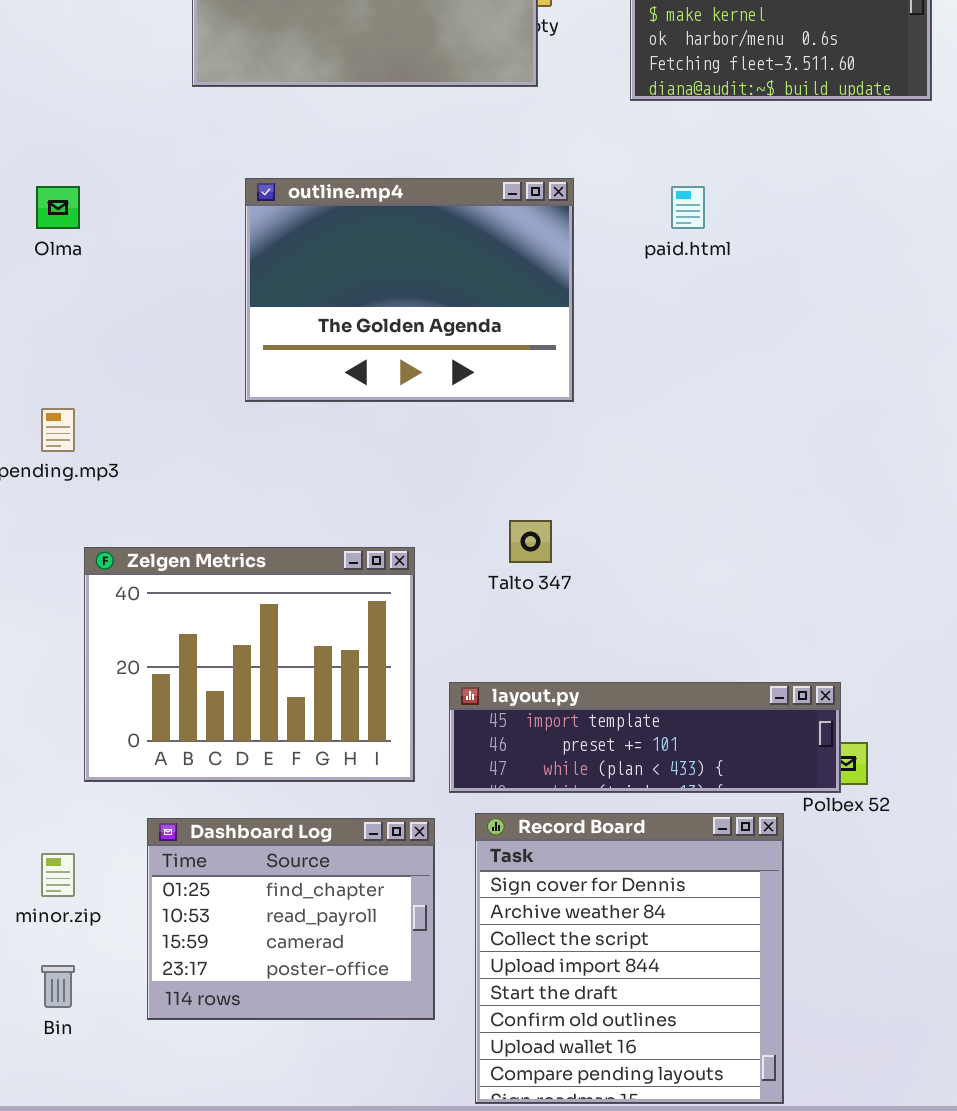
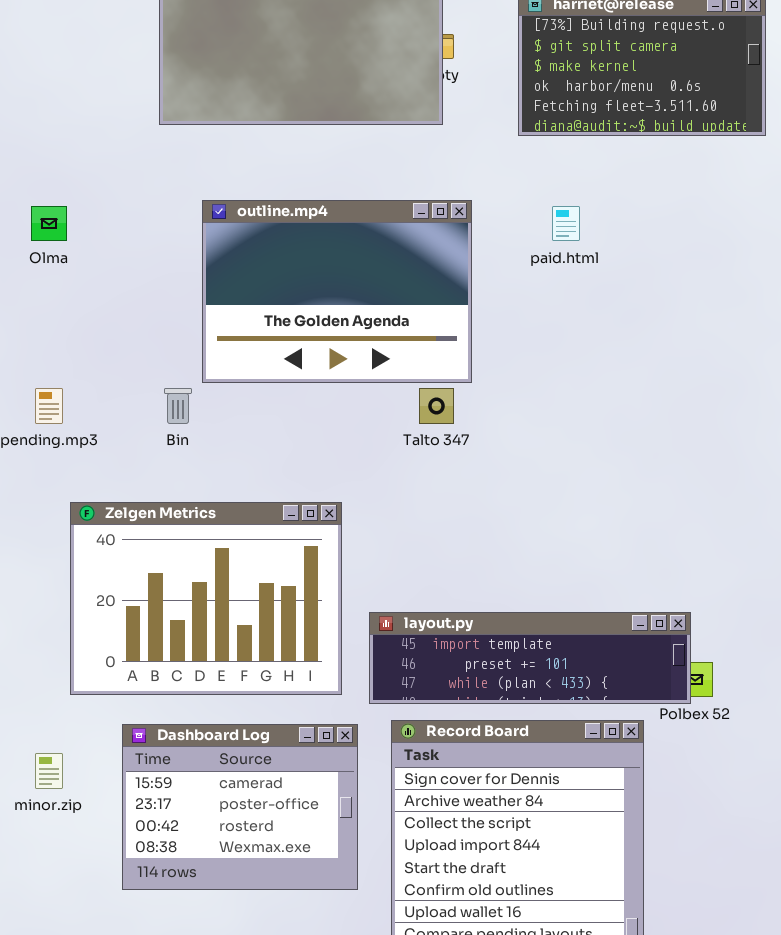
Talto 347: [509,520,552,563] -> [419,388,454,424], moved
Dashboard Log: [147,818,435,1020] -> [122,724,358,890], scrolled down 2 rows
Bin: [41,965,75,1008] -> [164,388,192,424], moved

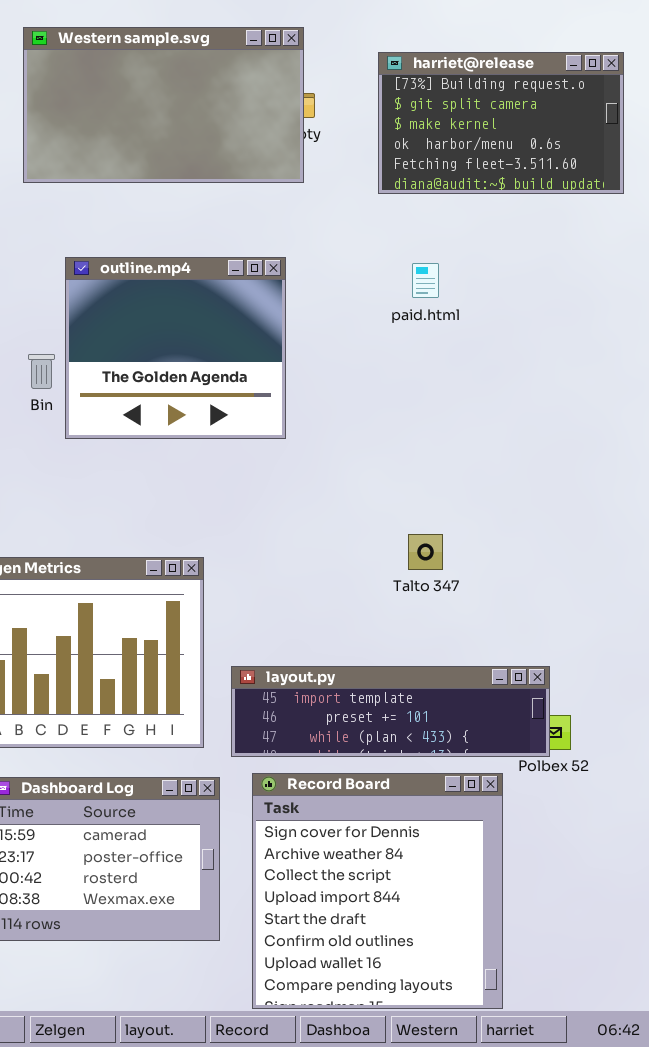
outline.mp4: [202,200,472,383] -> [65,257,286,439], resized
Bin: [164,388,192,424] -> [28,354,55,389], moved
Talto 347: [419,388,454,424] -> [408,534,443,570], moved

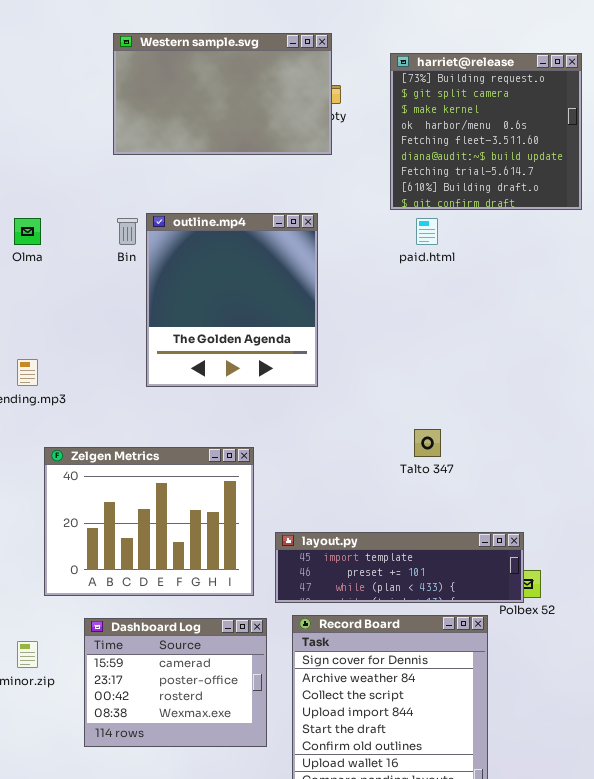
harriet@release: [378,52,624,194] -> [390,53,582,210], resized
outline.mp4: [65,257,286,439] -> [146,213,318,387], resized
Bin: [28,354,55,389] -> [117,218,138,245], moved

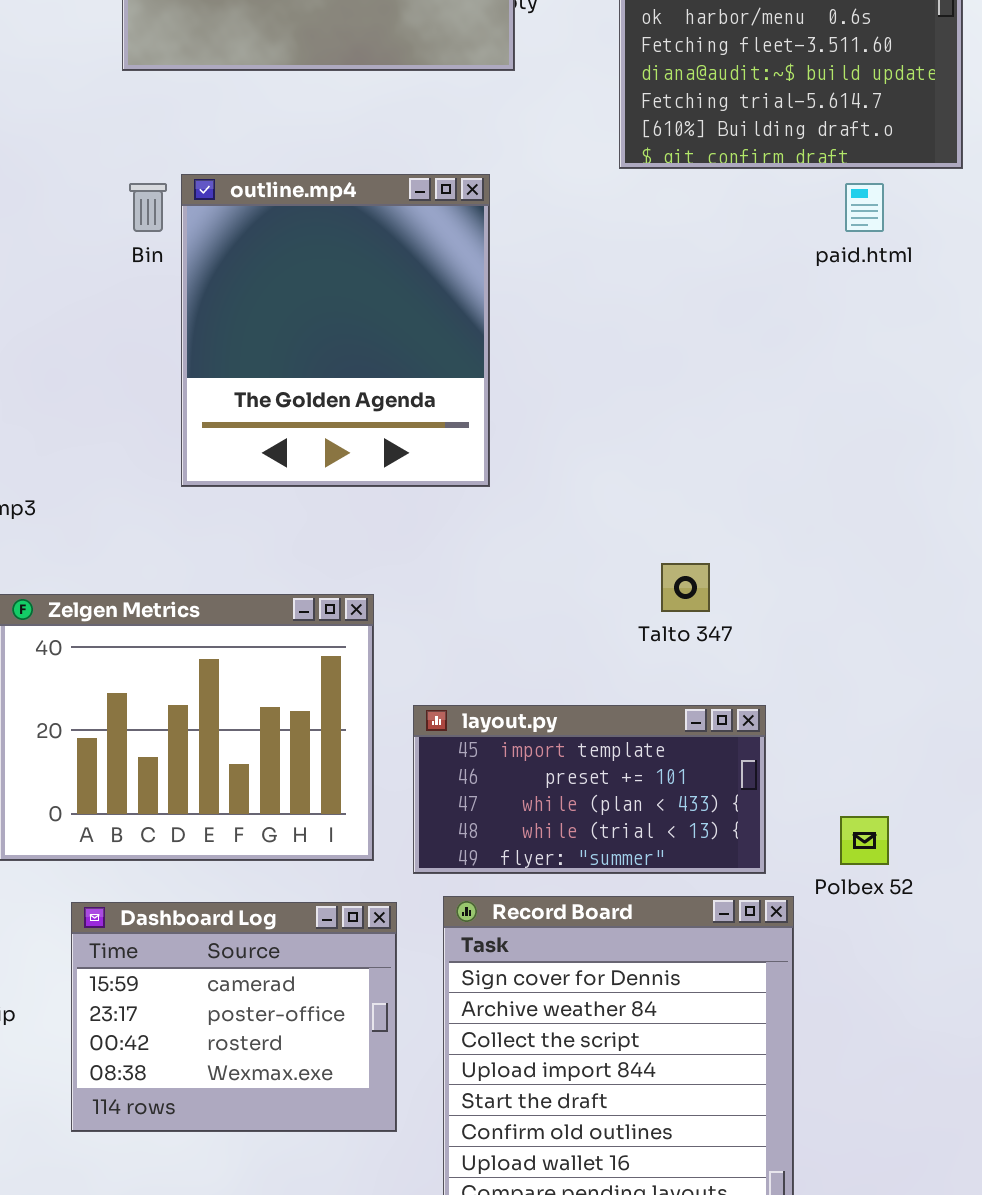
paid.html: [416,218,438,245] -> [845,183,884,232], moved
layout.py: [275,532,524,603] -> [413,705,766,874], resized

